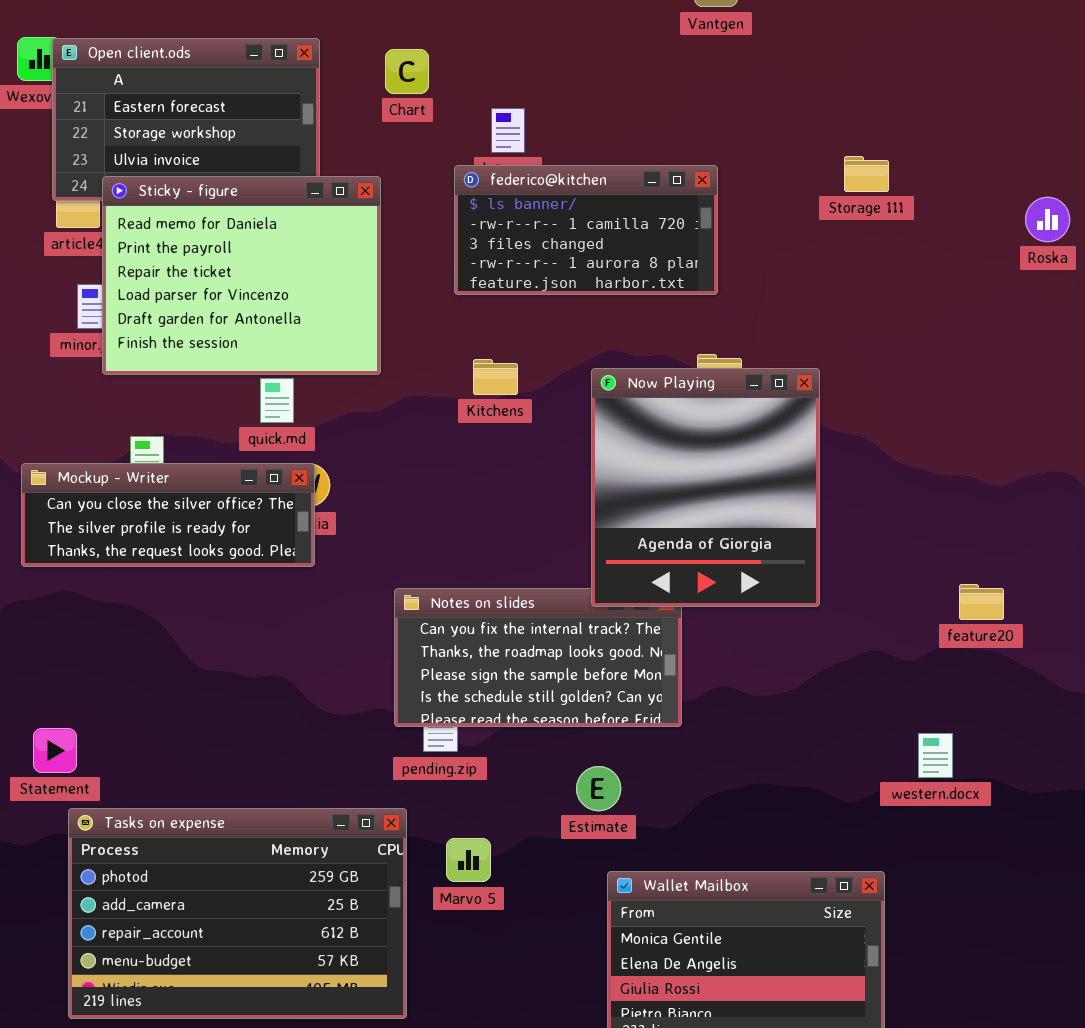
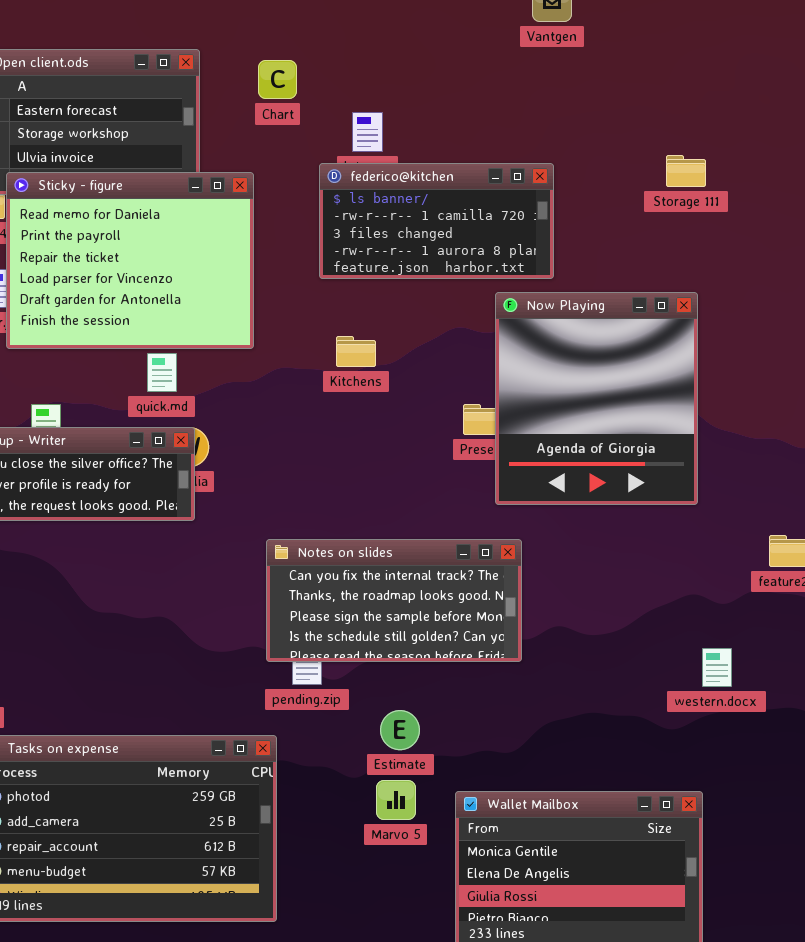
Now Playing: [591,368,820,607] -> [495,292,698,505], moved
western.docx: [918,733,953,778] -> [702,648,732,687], moved
Estimate: [576,766,621,811] -> [380,710,420,750], moved
Marvo 5: [446,838,491,882] -> [376,780,416,820], moved

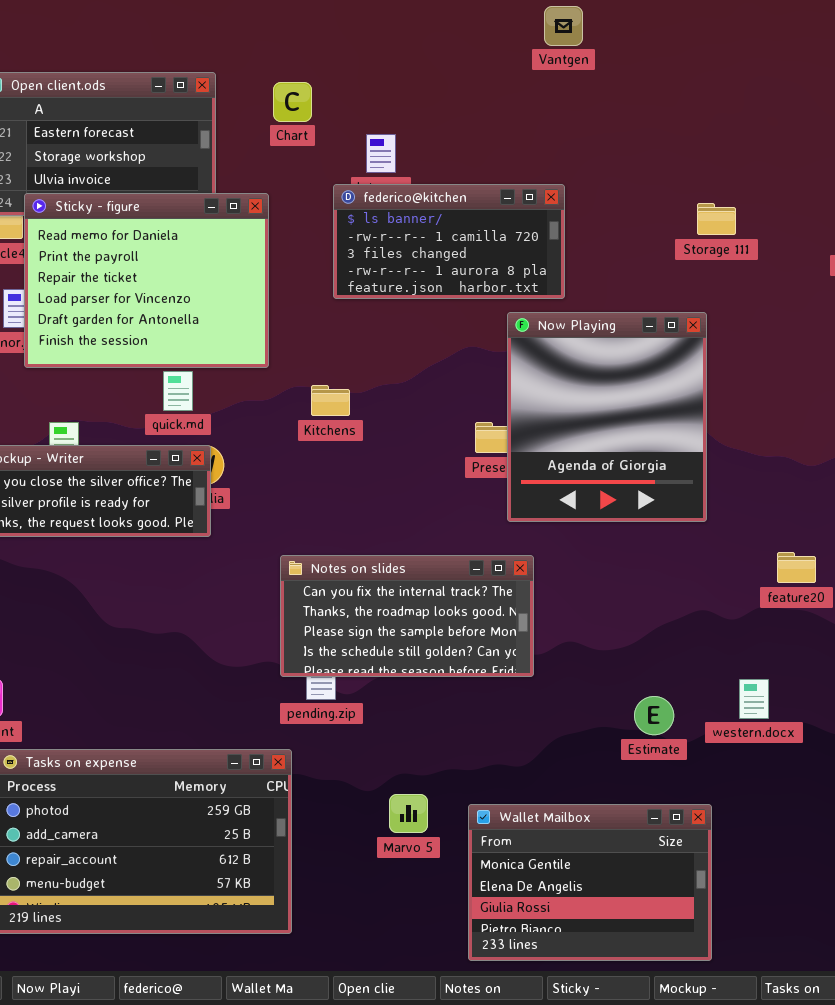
Storage 111: [666,155,706,187] -> [697,203,736,235], moved
Kitchens: [336,336,376,367] -> [311,385,350,416], moved
western.docx: [702,648,732,687] -> [739,679,769,719], moved
Estimate: [380,710,420,750] -> [634,696,674,735], moved

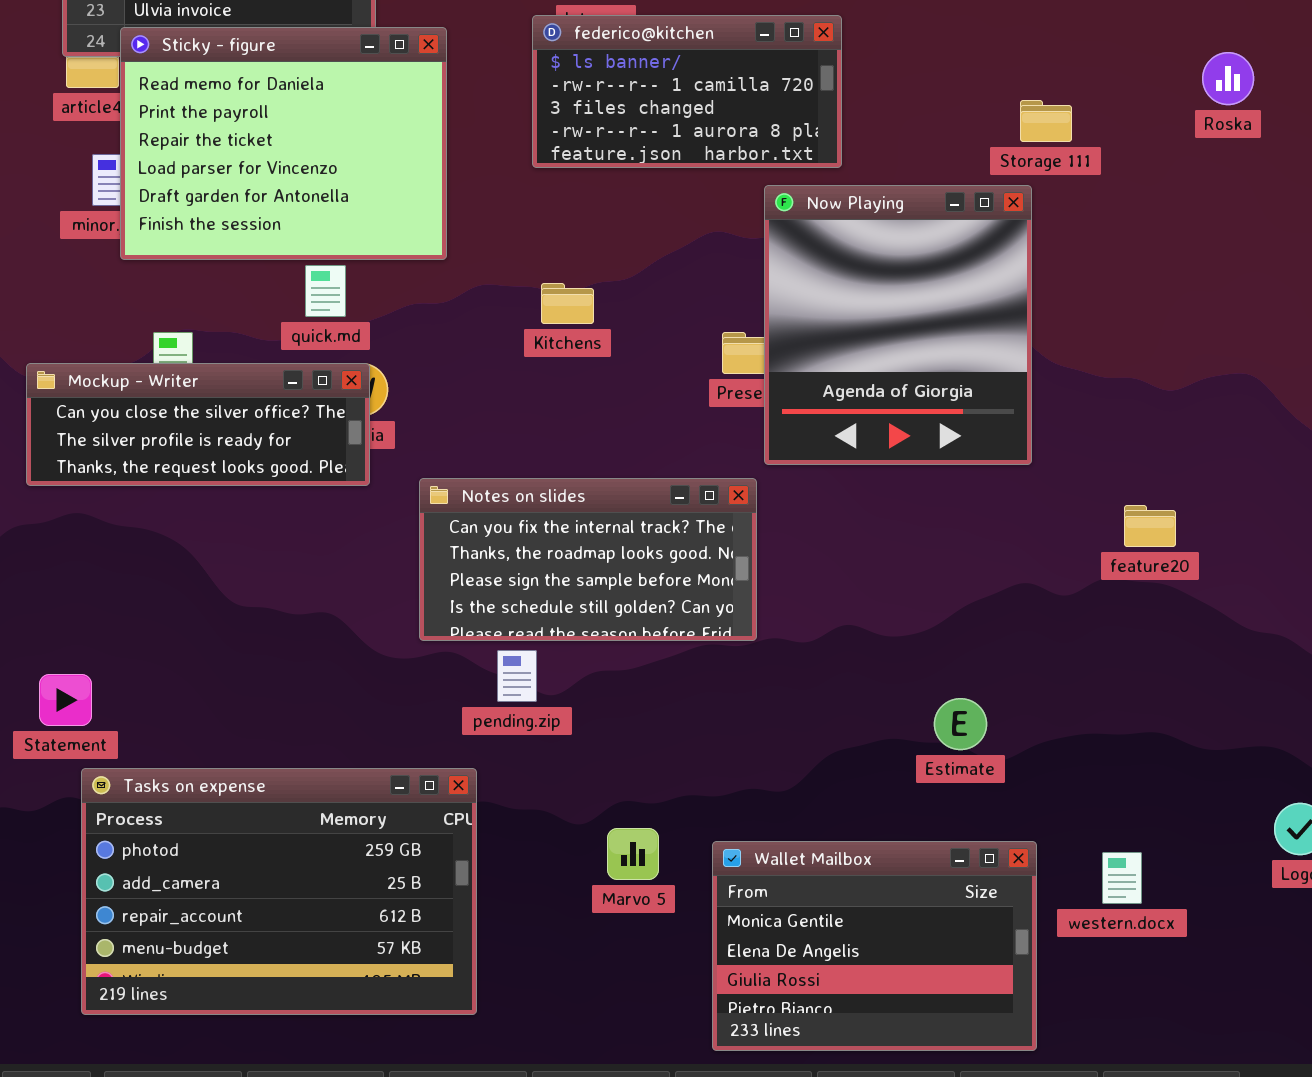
Storage 111: [697,203,736,235] -> [1020,100,1072,142], moved
Kitchens: [311,385,350,416] -> [541,283,594,324], moved
Notes on slides: [280,555,534,677] -> [419,478,757,641], moved
western.docx: [739,679,769,719] -> [1102,852,1142,904], moved

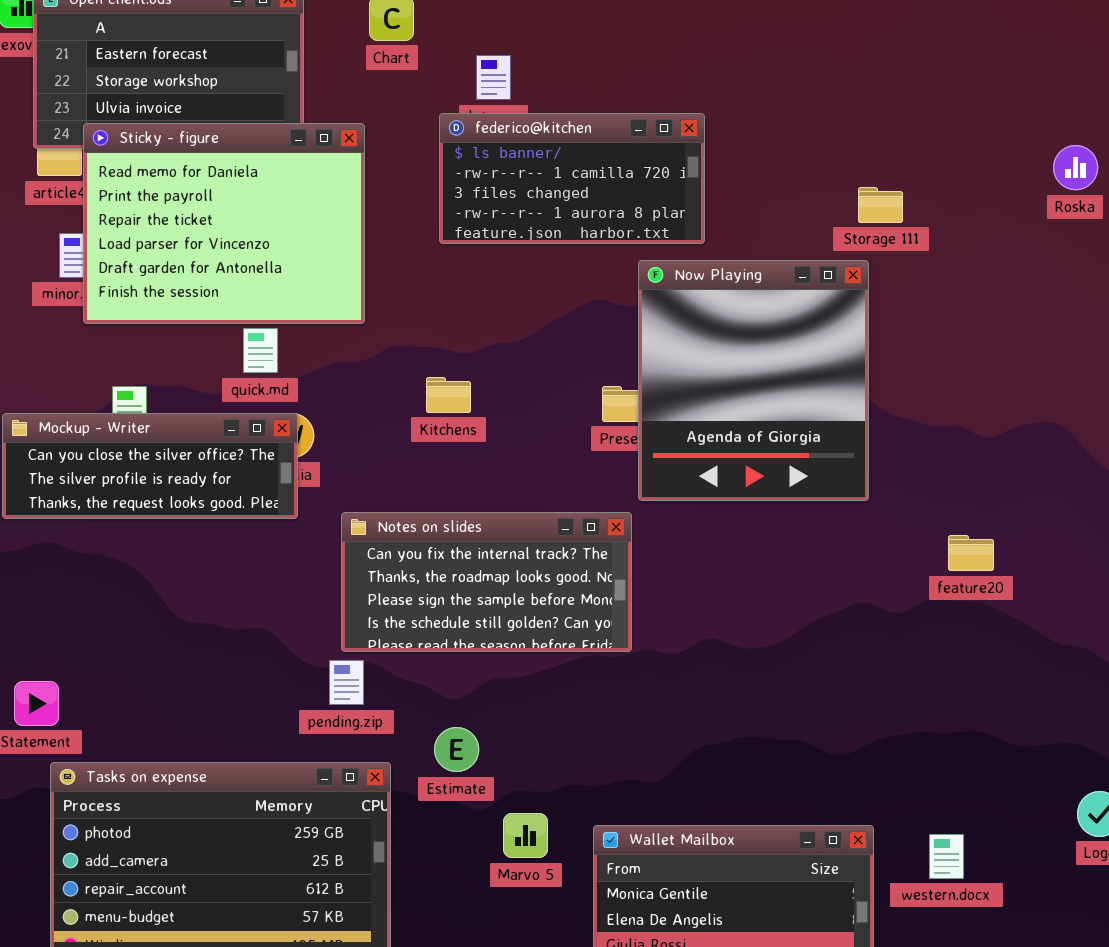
Roska: [1202,52,1254,105] -> [1053,145,1098,190], moved
Kitchens: [541,283,594,324] -> [426,377,471,413], moved
pending.zip: [497,650,537,702] -> [329,660,364,705], moved
Estimate: [934,698,987,750] -> [434,727,479,772], moved

